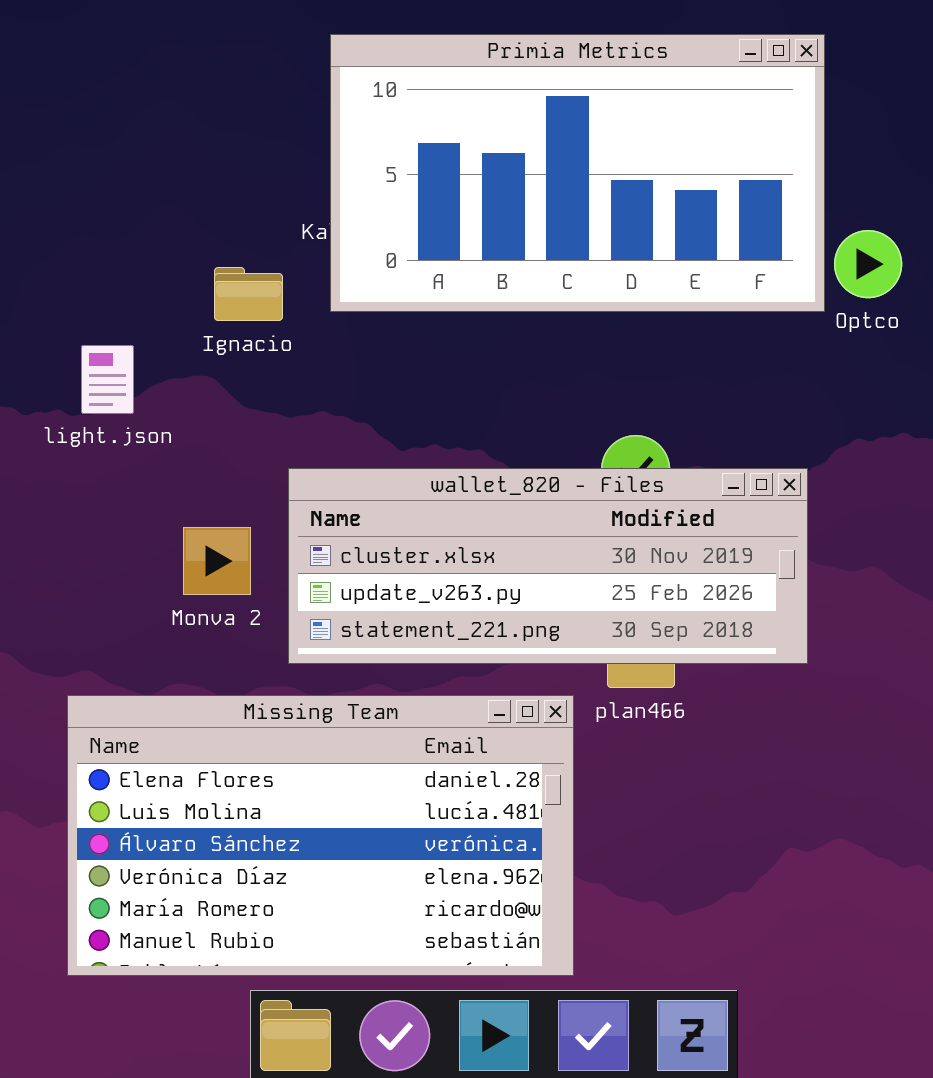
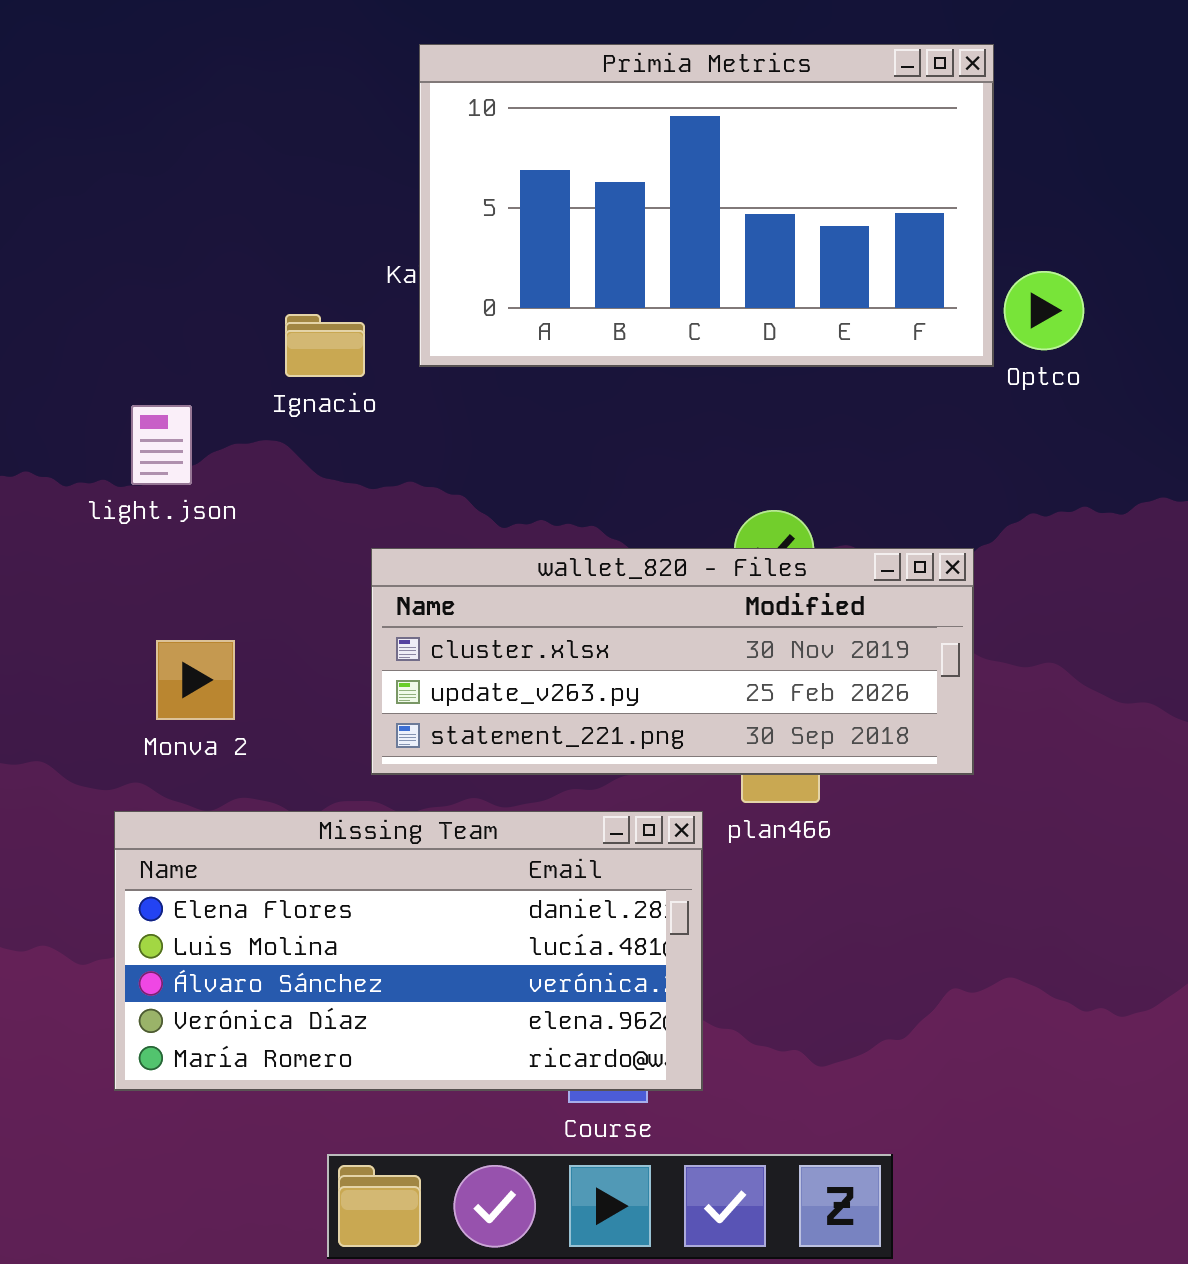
Monva 2: [183,527,251,595] -> [156,640,235,720], moved
Missing Team: [67,695,574,976] -> [114,811,703,1091], resized

